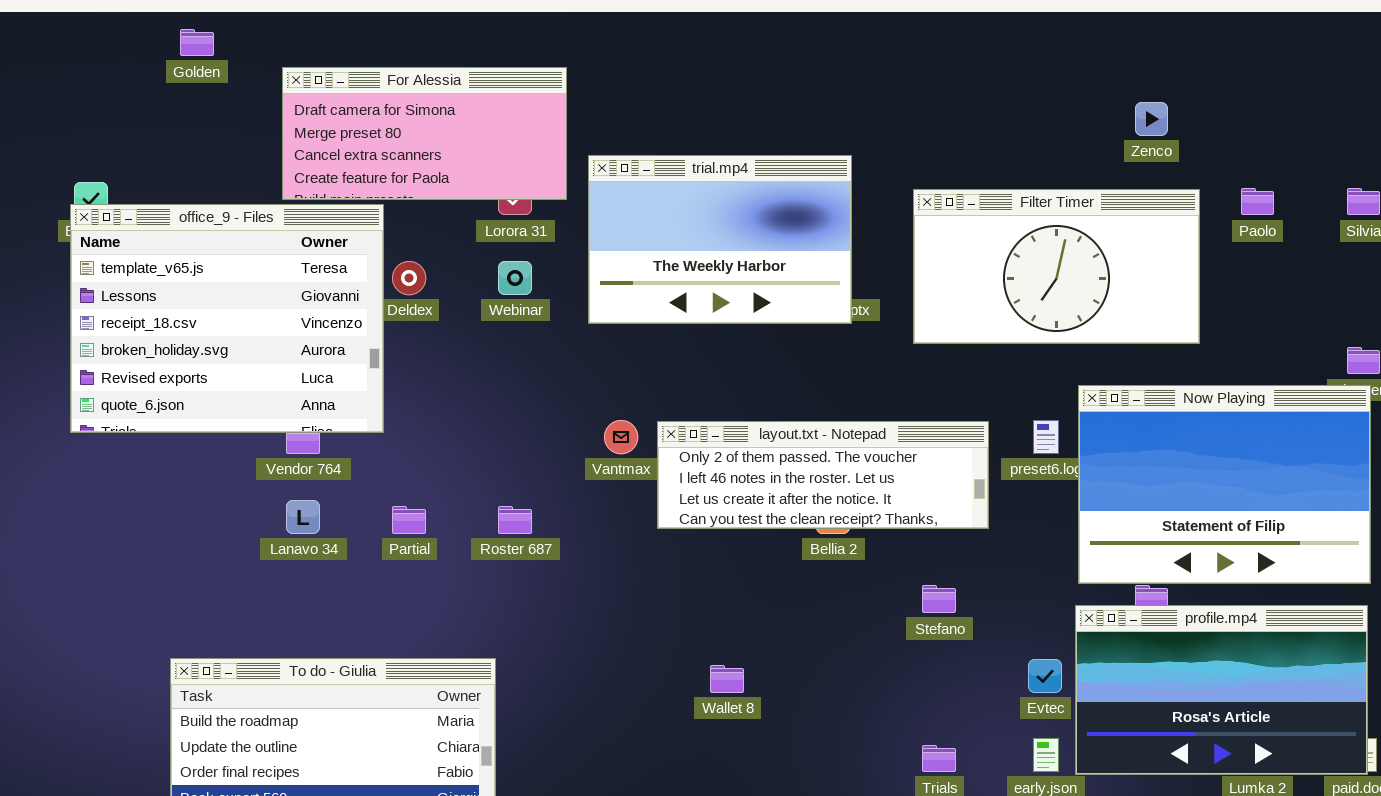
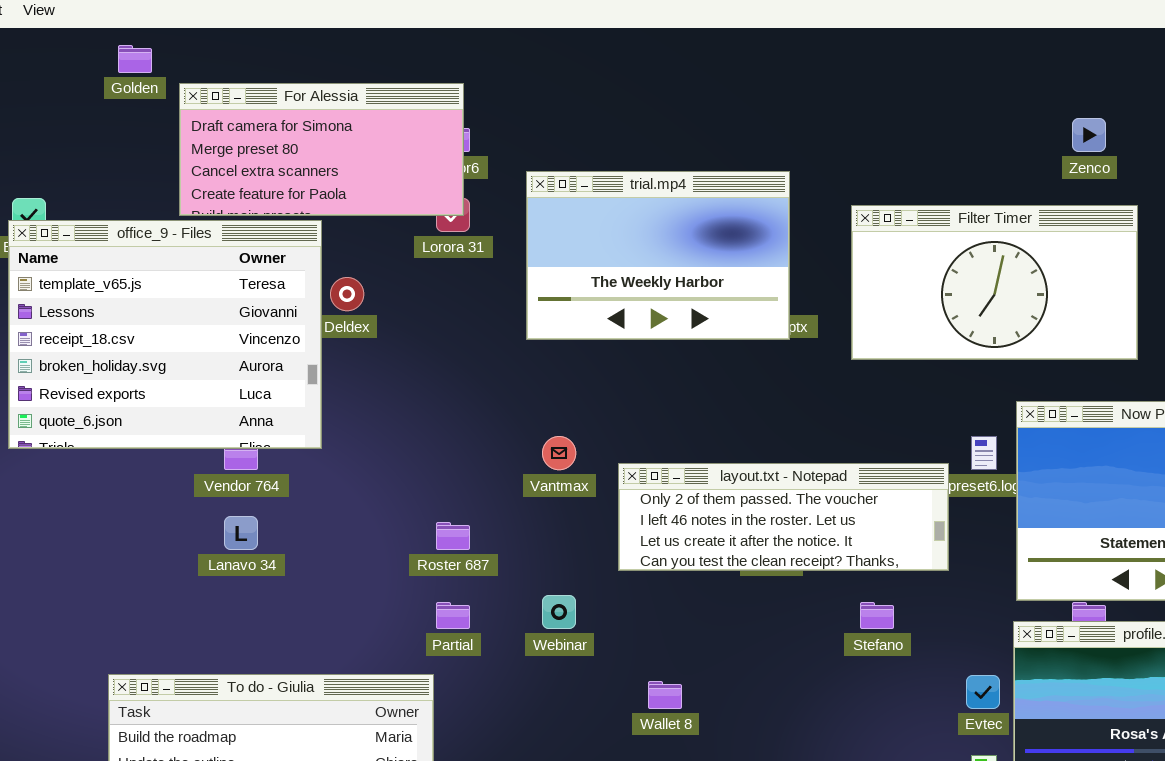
For Alessia: [282,67,567,200] -> [179,83,464,216], moved
Webinar: [498,261,532,295] -> [542,595,576,629], moved
layout.txt - Notepad: [657,421,989,529] -> [618,463,949,571], moved
Partial: [392,506,426,534] -> [436,602,470,629], moved

